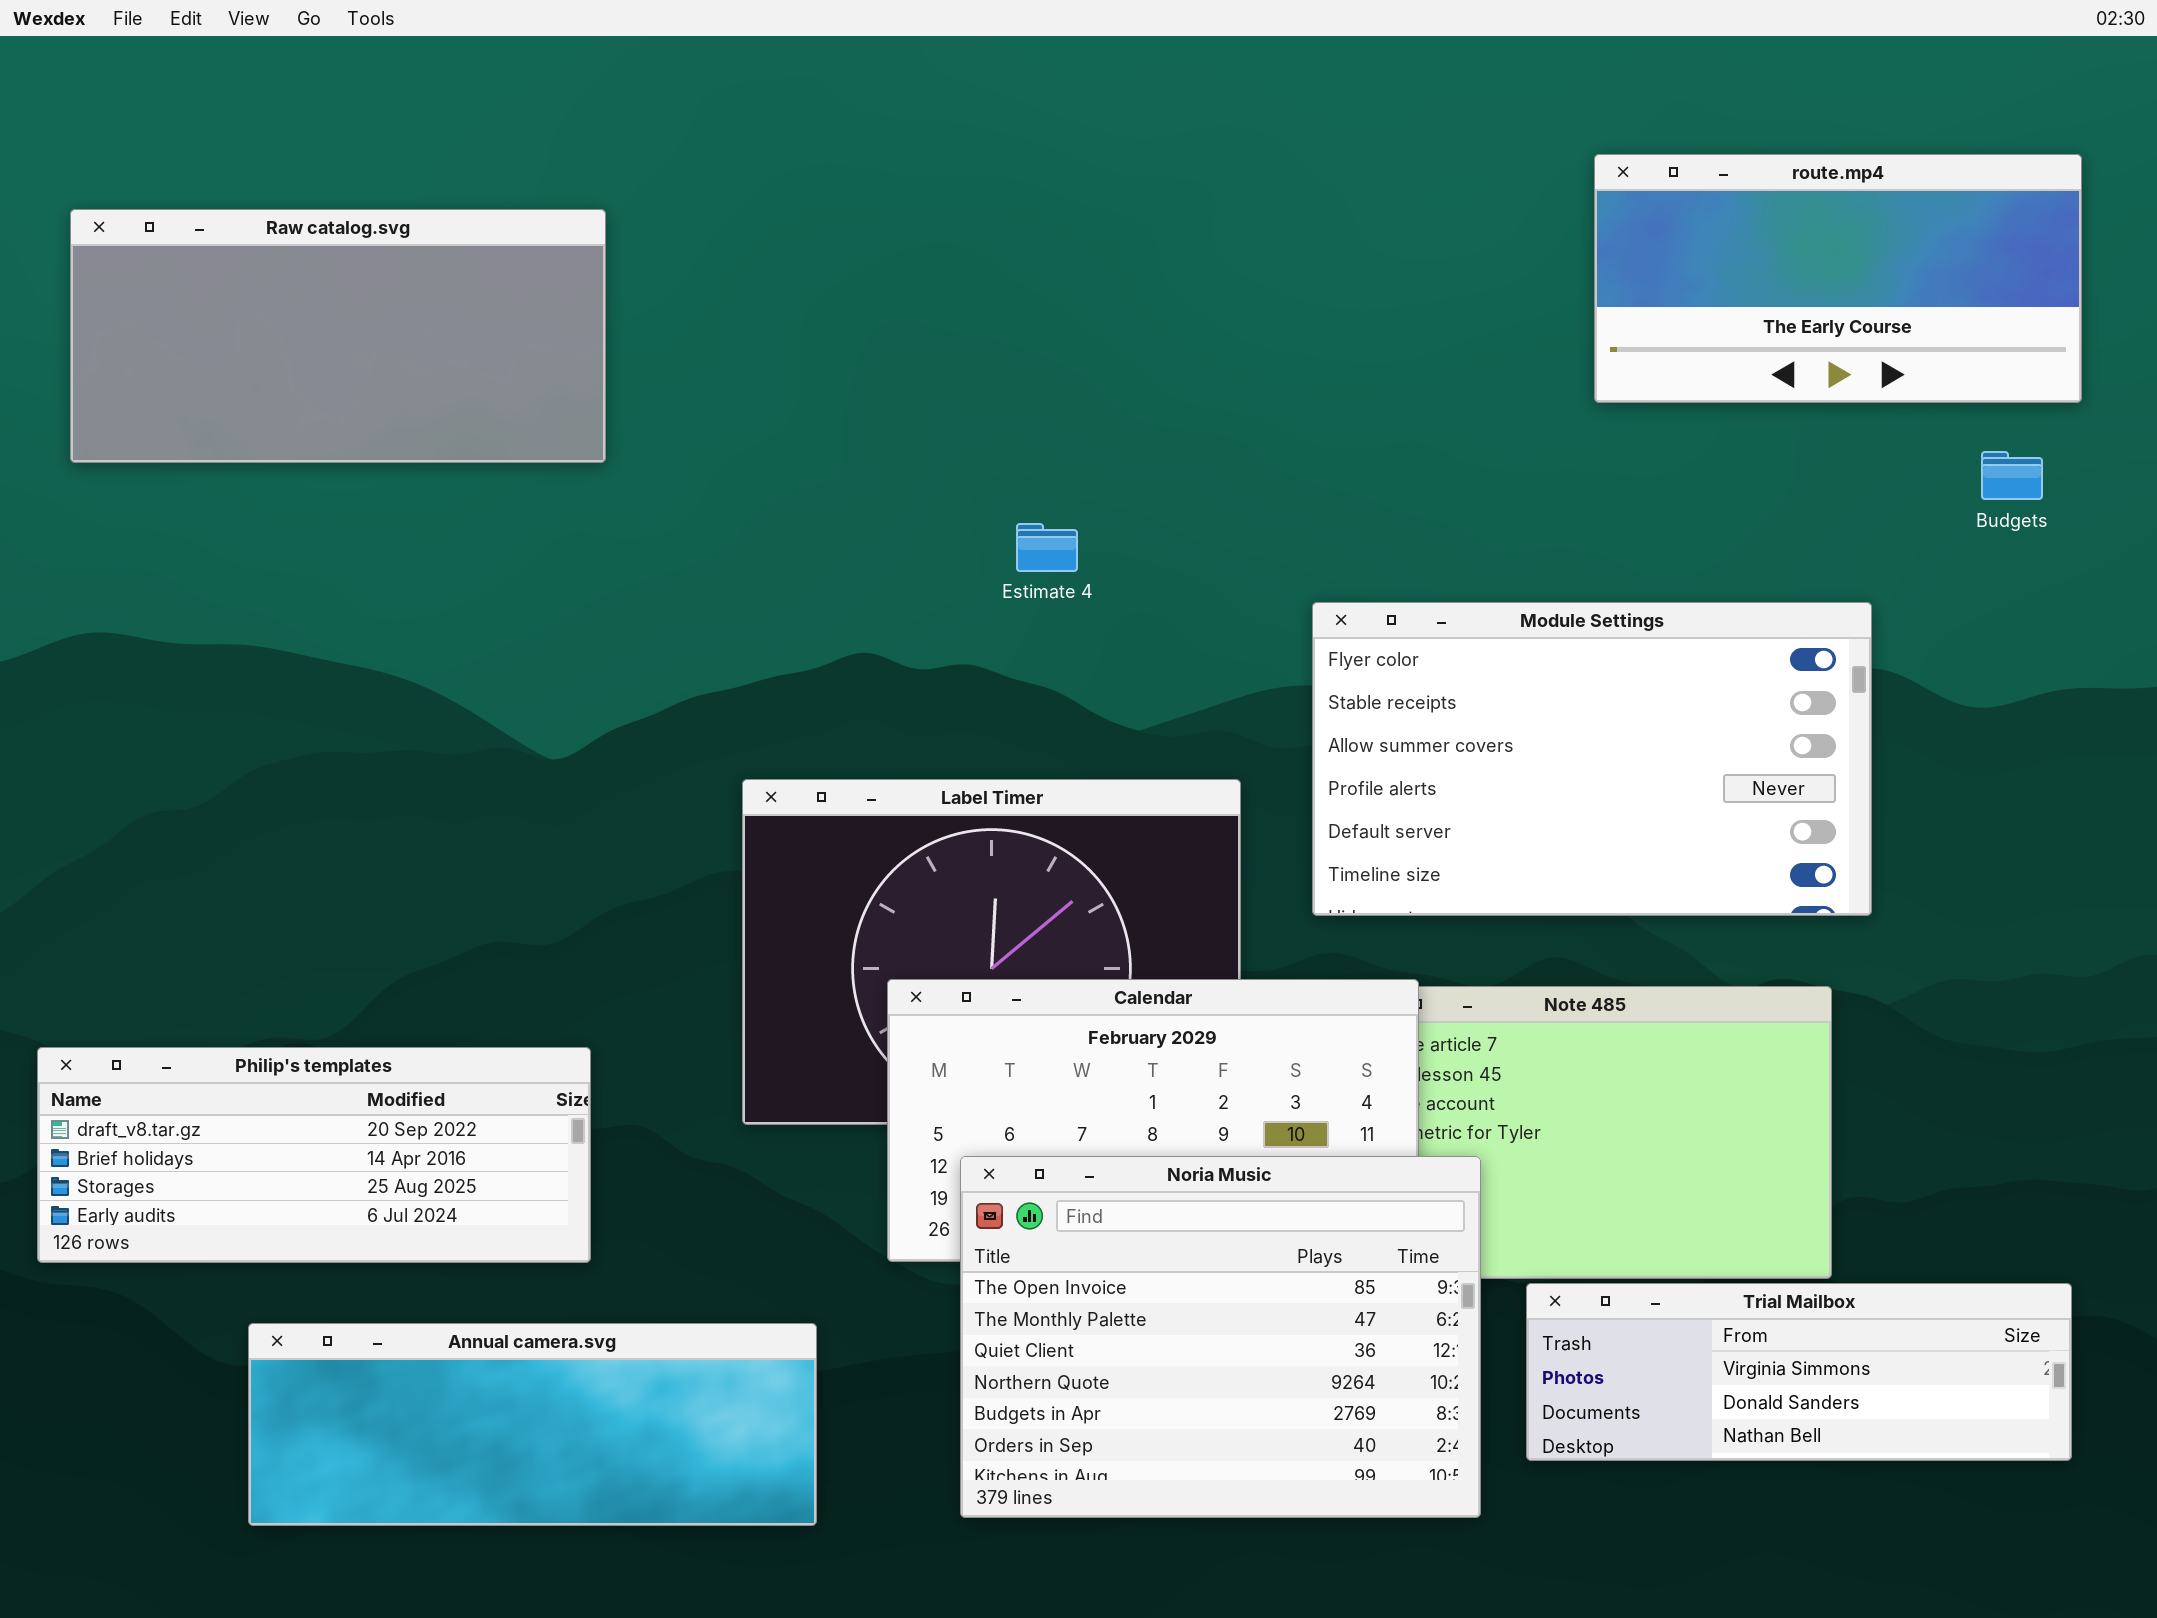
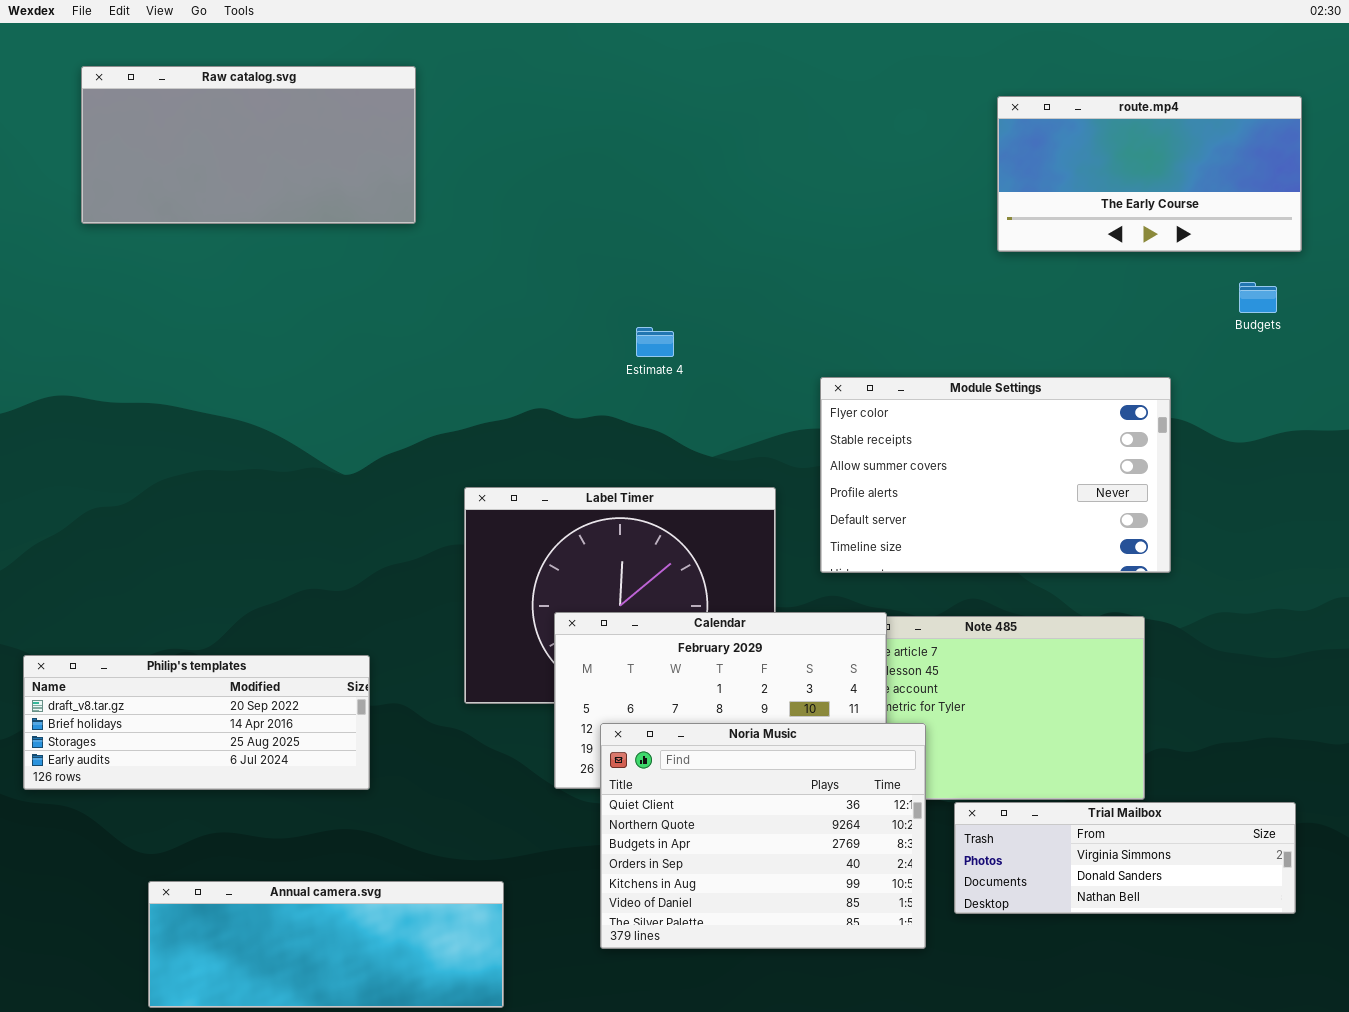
Raw catalog.svg: [70,209,606,463] -> [81,66,416,224], moved
Noria Music: [960,1156,1481,1518] -> [600,723,926,949], scrolled down 2 rows
Annual camera.svg: [248,1323,817,1526] -> [148,881,504,1008], moved

